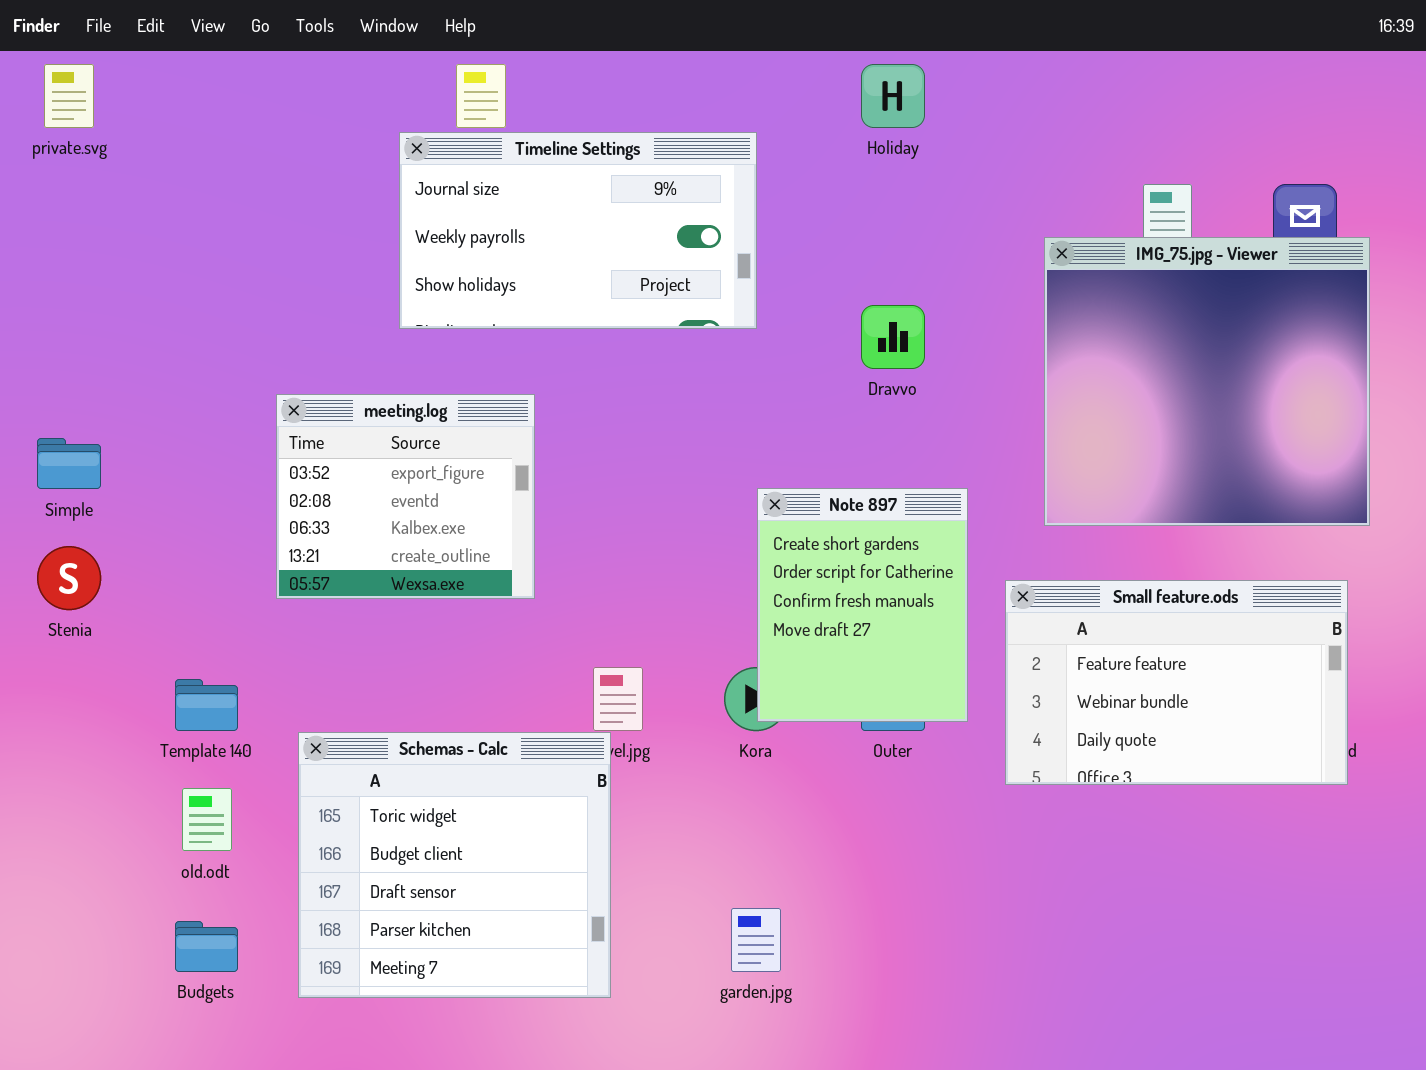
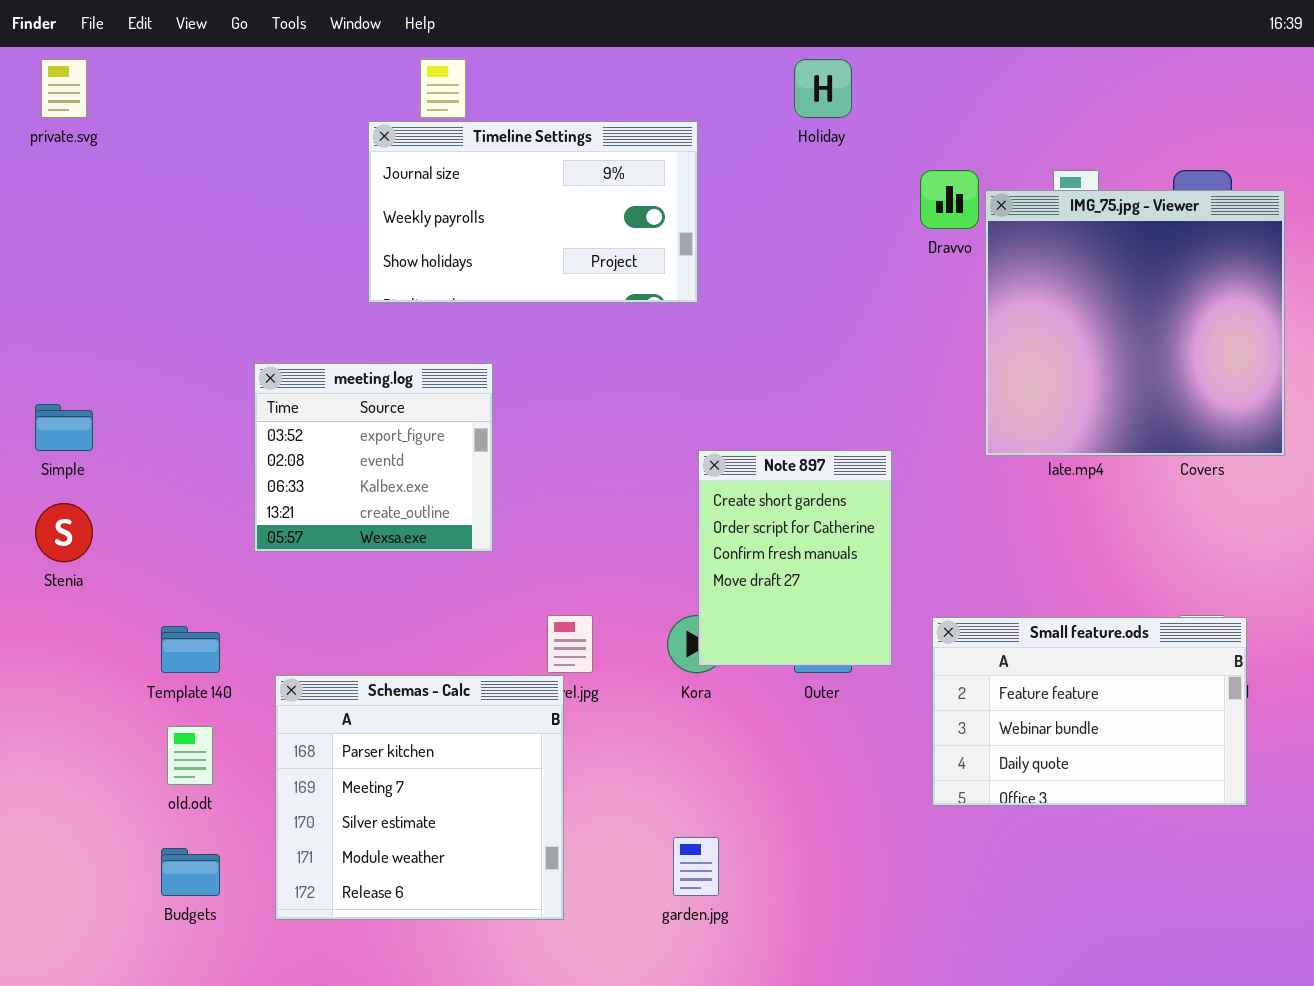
IMG_75.jpg - Viewer: [1044,237,1370,526] -> [985,190,1285,456], moved
Dravvo: [861,305,925,369] -> [920,170,979,229], moved
Small feature.ods: [1005,580,1348,785] -> [932,617,1247,806], moved
Schemas - Calc: [298,732,611,998] -> [275,675,564,920], scrolled down 3 rows

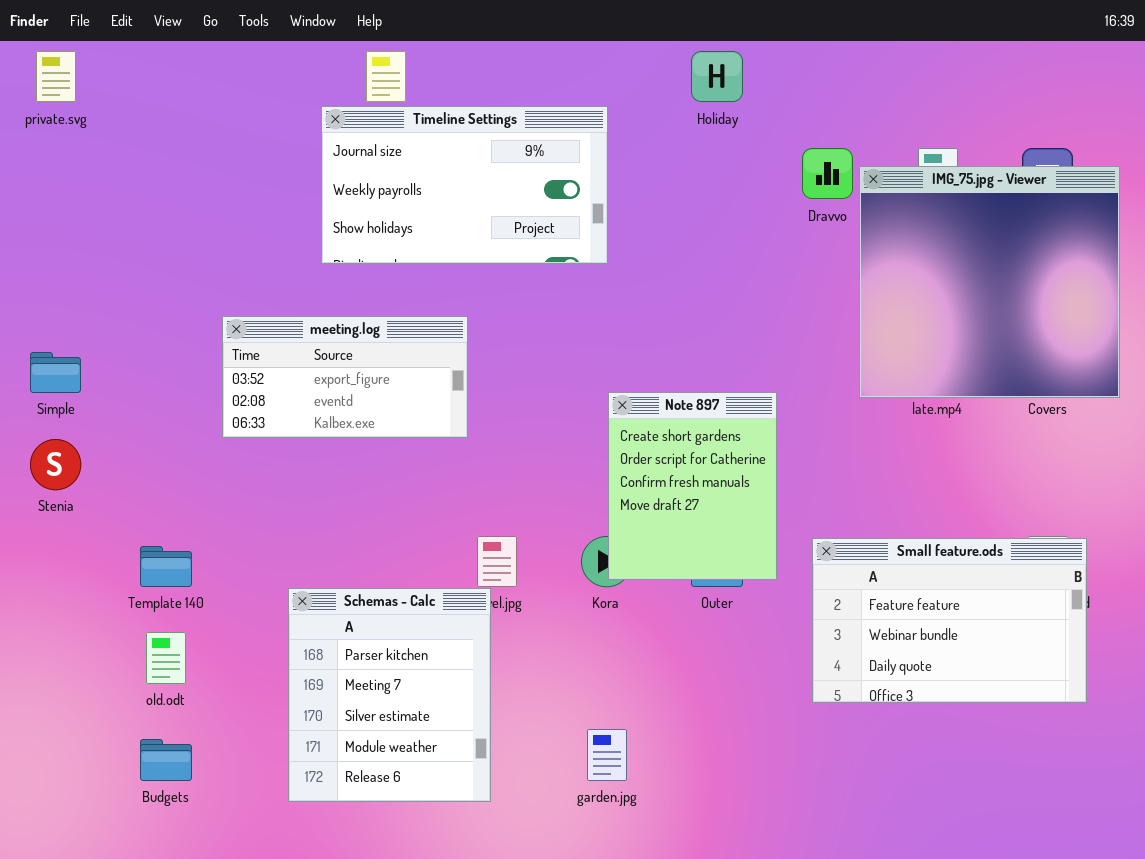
meeting.log: [254,363,493,552] -> [222,316,468,438], resized
Schemas - Calc: [275,675,564,920] -> [288,588,491,802], resized

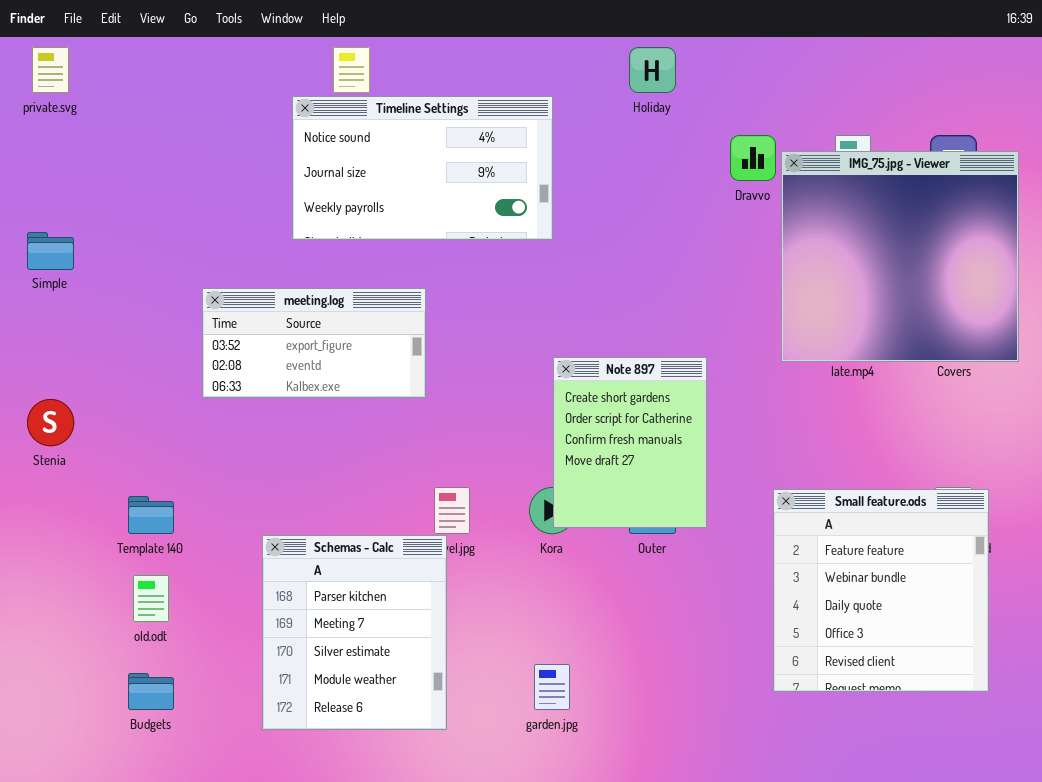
Timeline Settings: [321,106,608,264] -> [292,96,553,240], scrolled up 1 row
Simple: [30,352,81,393] -> [27,232,74,270], moved
Small feature.ods: [812,538,1087,703] -> [773,489,989,692], resized

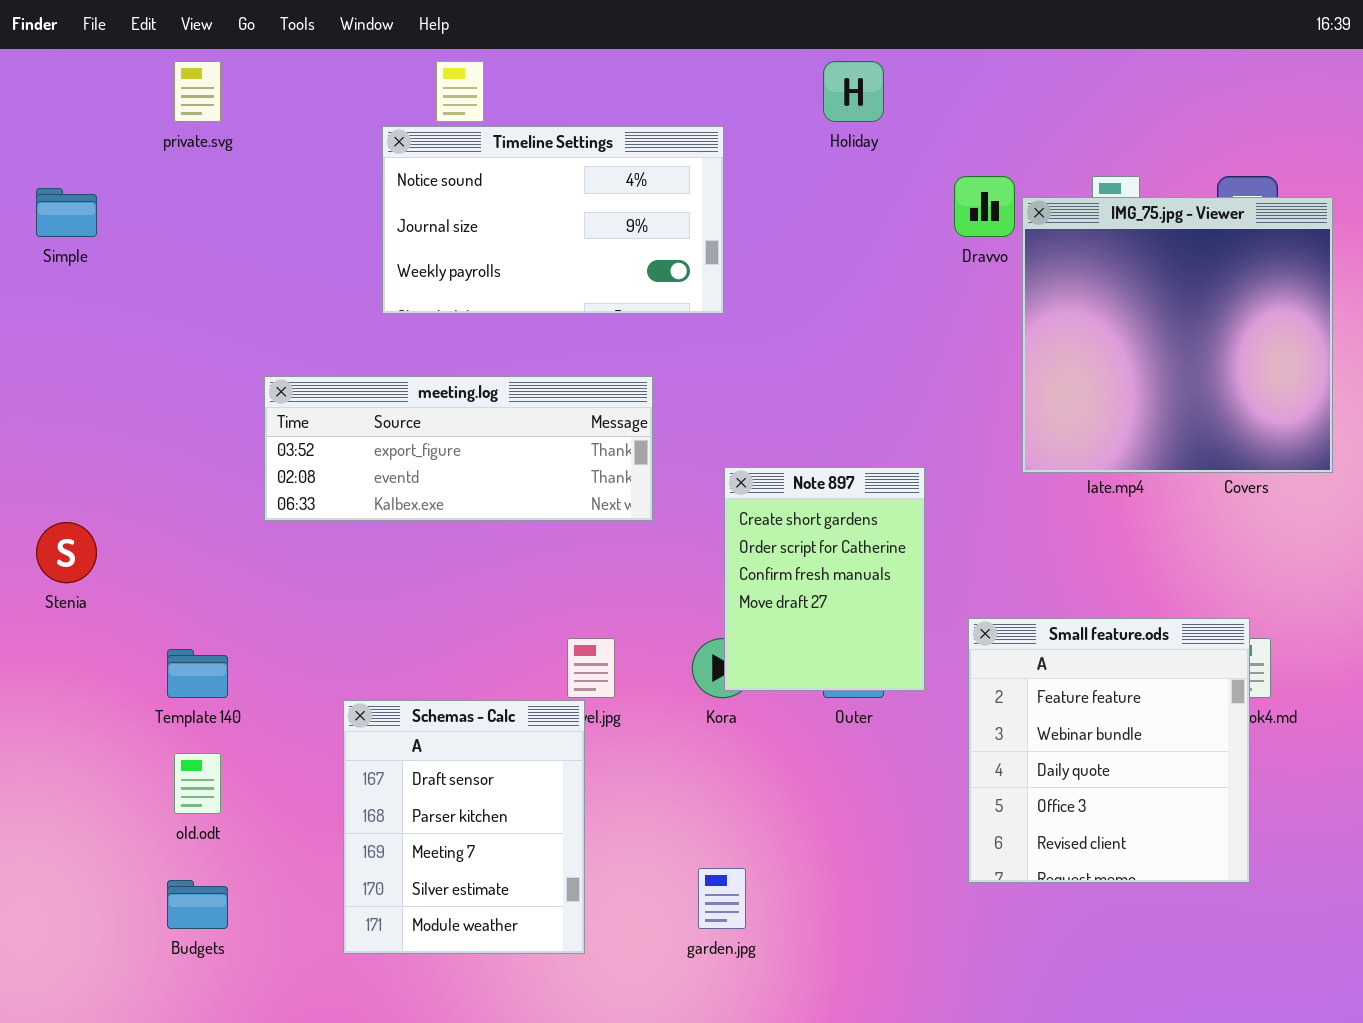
private.svg: [32,47,69,93] -> [174,61,221,122], moved
Simple: [27,232,74,270] -> [36,188,97,237], moved
meeting.log: [202,288,426,398] -> [264,376,653,521], resized
Small feature.ods: [773,489,989,692] -> [968,618,1250,883], moved
Schemas - Calc: [262,535,447,730] -> [343,700,585,954], scrolled up 1 row

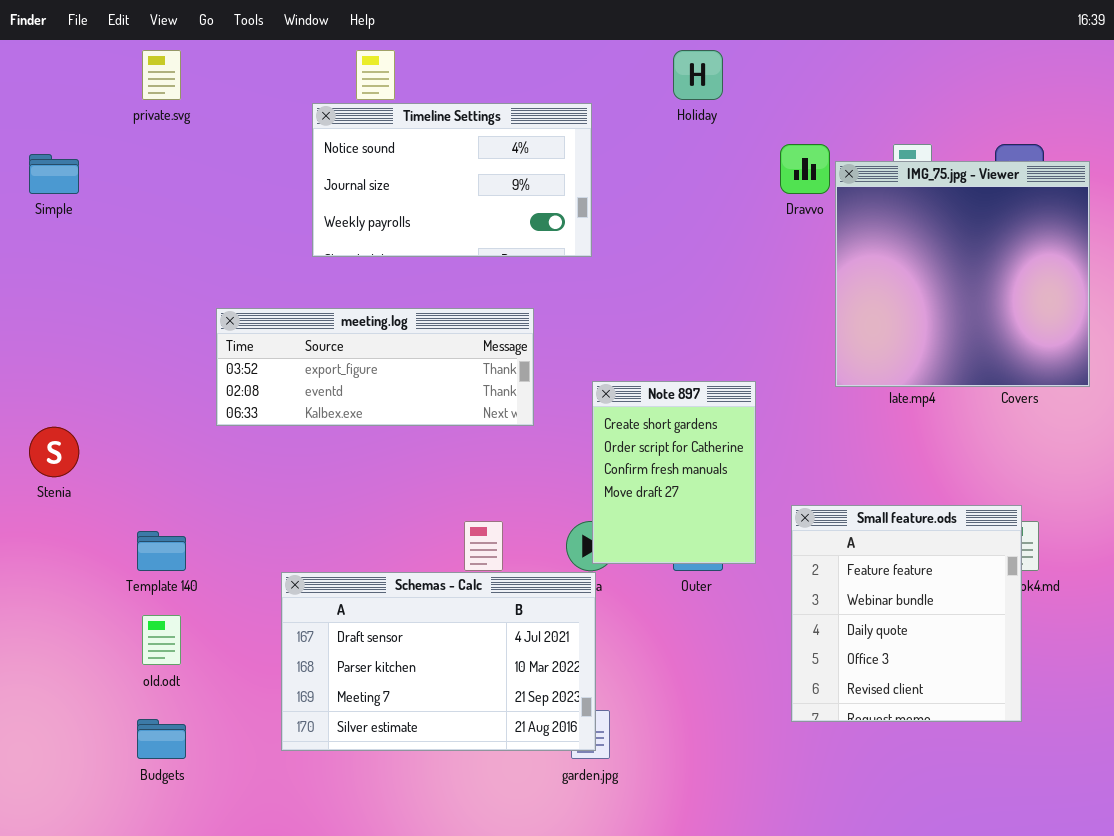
Schemas - Calc: [343,700,585,954] -> [281,572,596,751], resized

